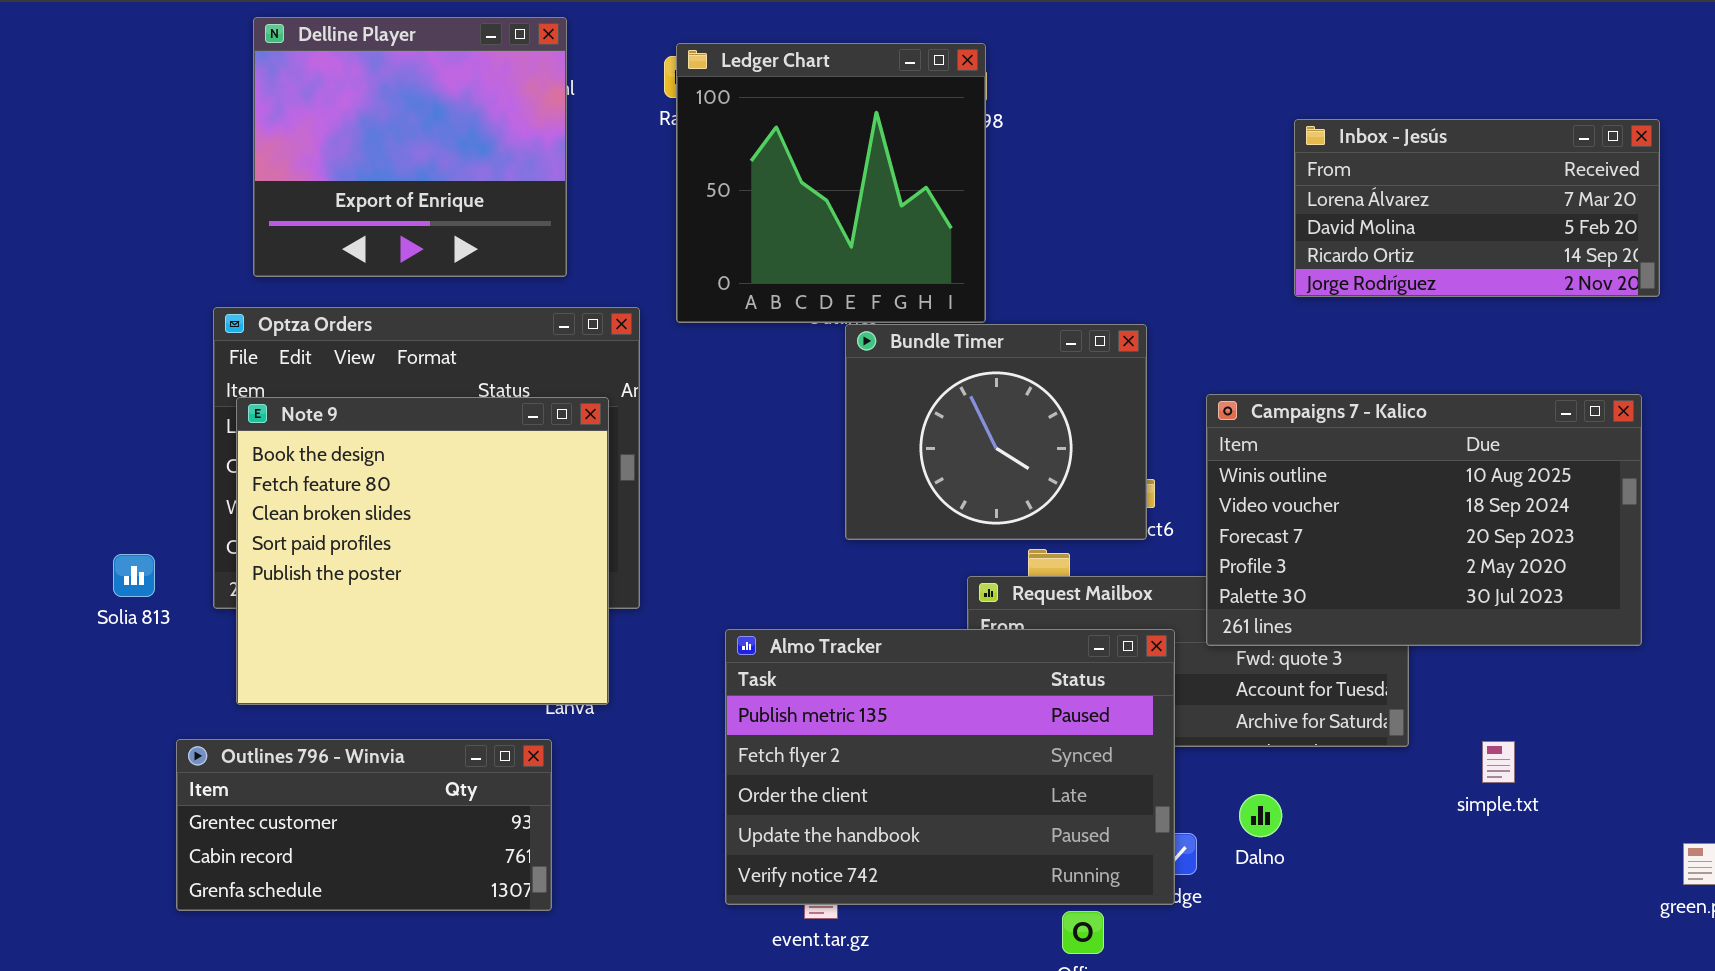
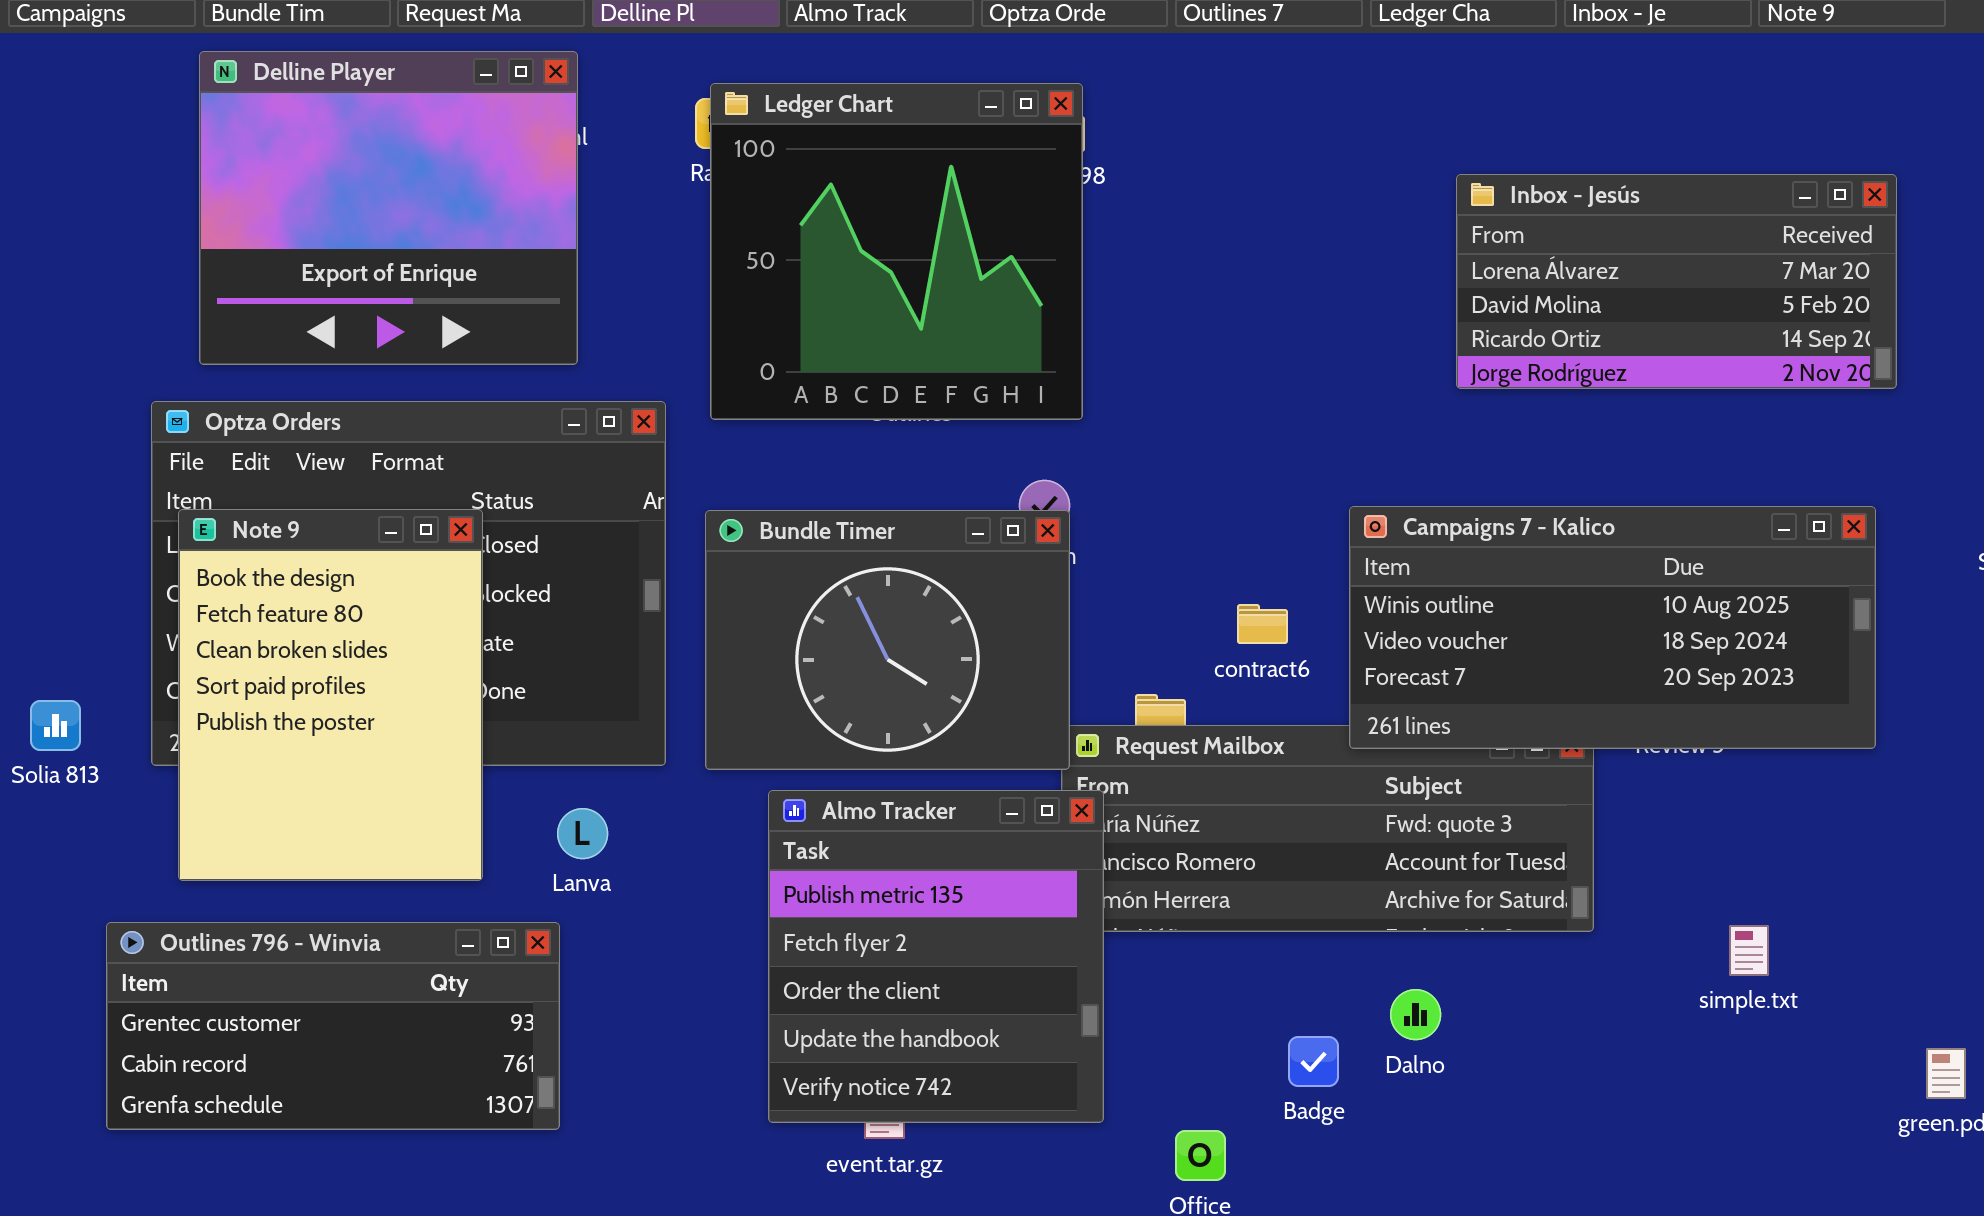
Bundle Timer: [845,324,1147,540] -> [705,510,1070,770], moved
Campaigns 7 - Kalico: [1206,394,1642,646] -> [1349,506,1876,749], resized
Note 9: [236,397,609,705] -> [178,509,483,881], resized
Almo Tracker: [725,629,1175,905] -> [768,790,1104,1123], resized
simple.txt: [1482,741,1515,783] -> [1729,925,1769,976], moved

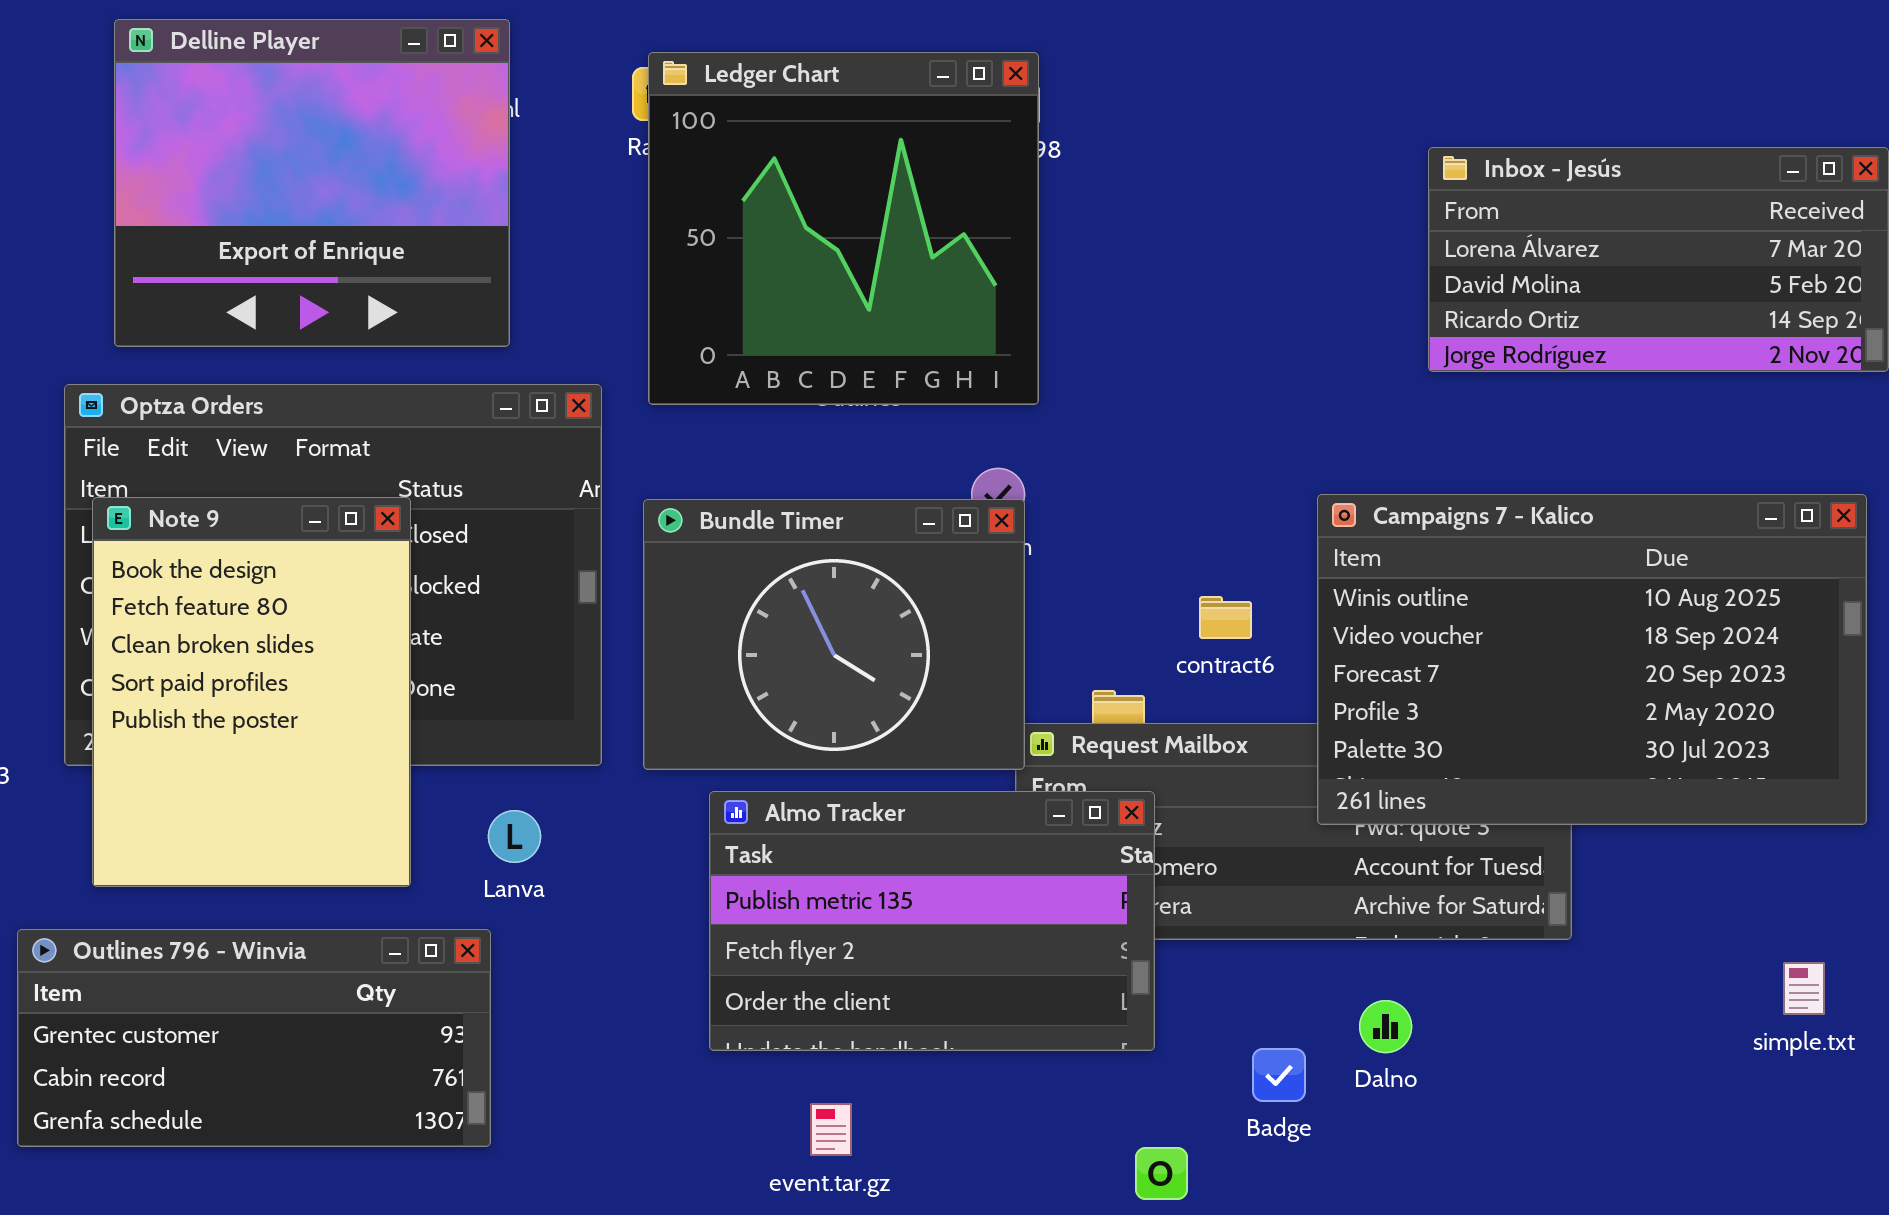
Campaigns 7 - Kalico: [1349,506,1876,749] -> [1317,494,1867,825], resized
Almo Tracker: [768,790,1104,1123] -> [709,791,1155,1051], resized
simple.txt: [1729,925,1769,976] -> [1783,962,1825,1015], moved

